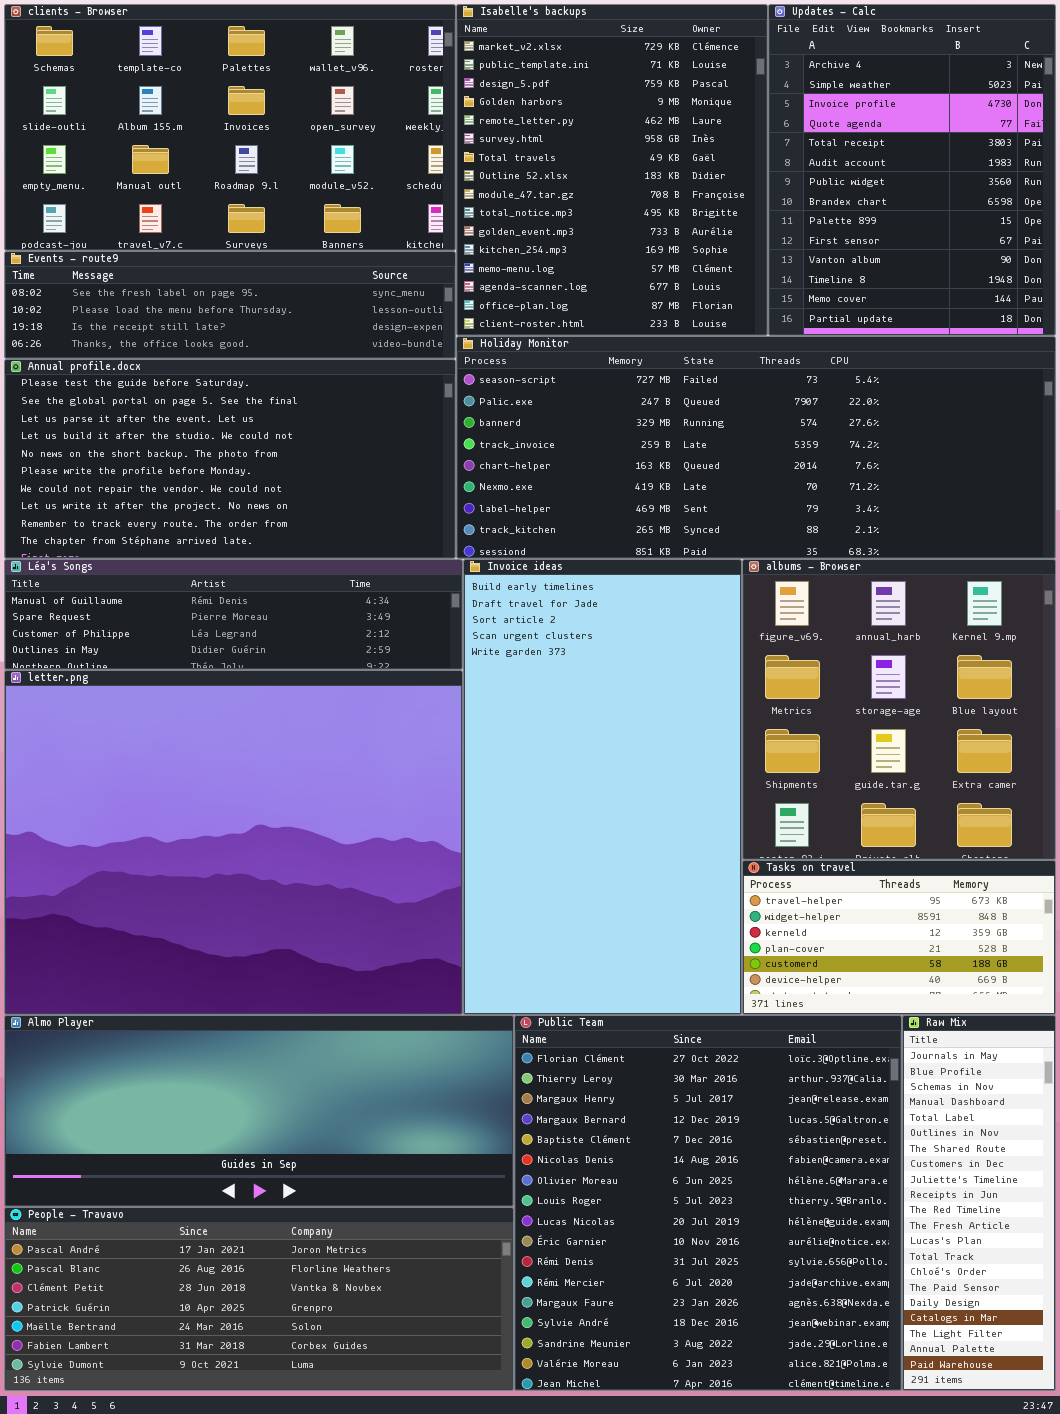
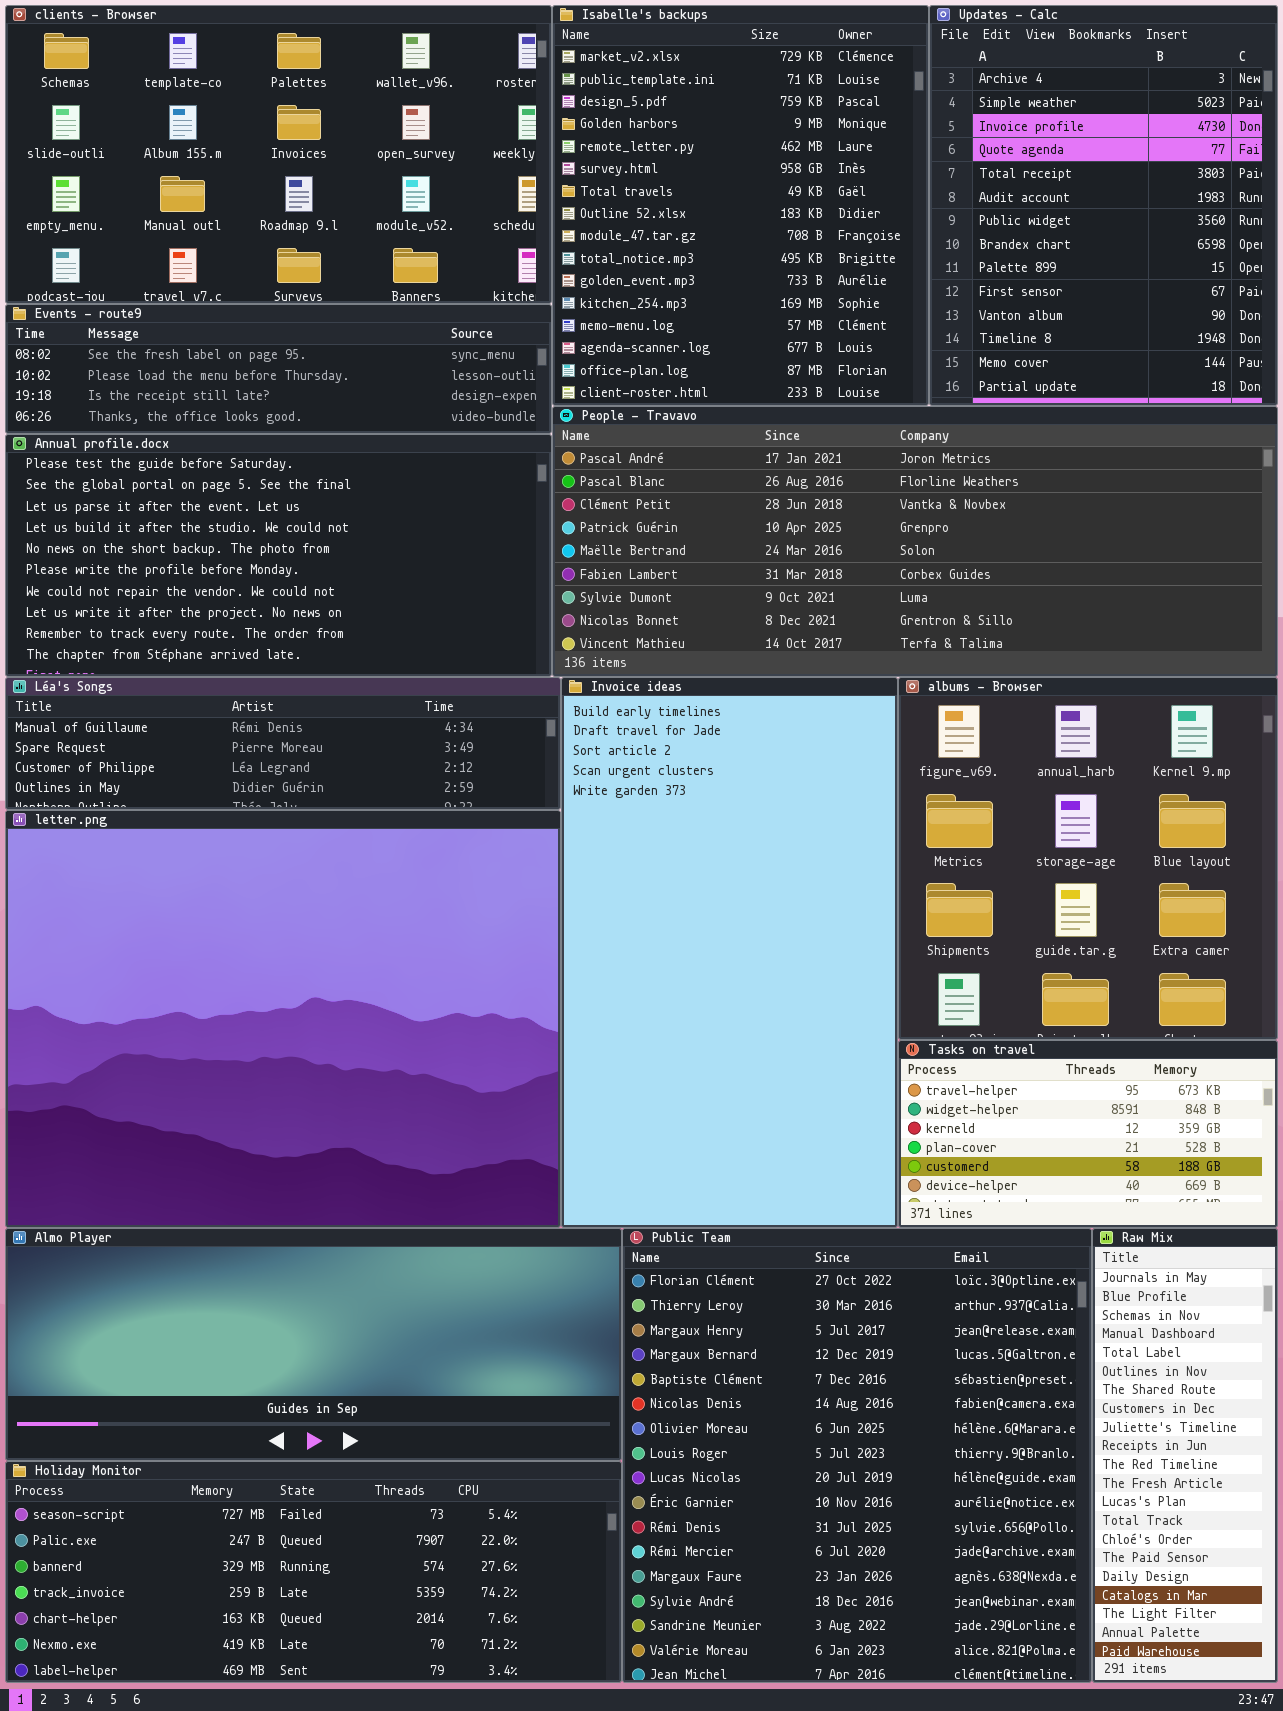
Holiday Monitor: [456,336,1056,559] -> [5,1461,622,1683], moved, resized
People - Travavo: [4,1207,514,1391] -> [552,406,1278,677], moved, resized

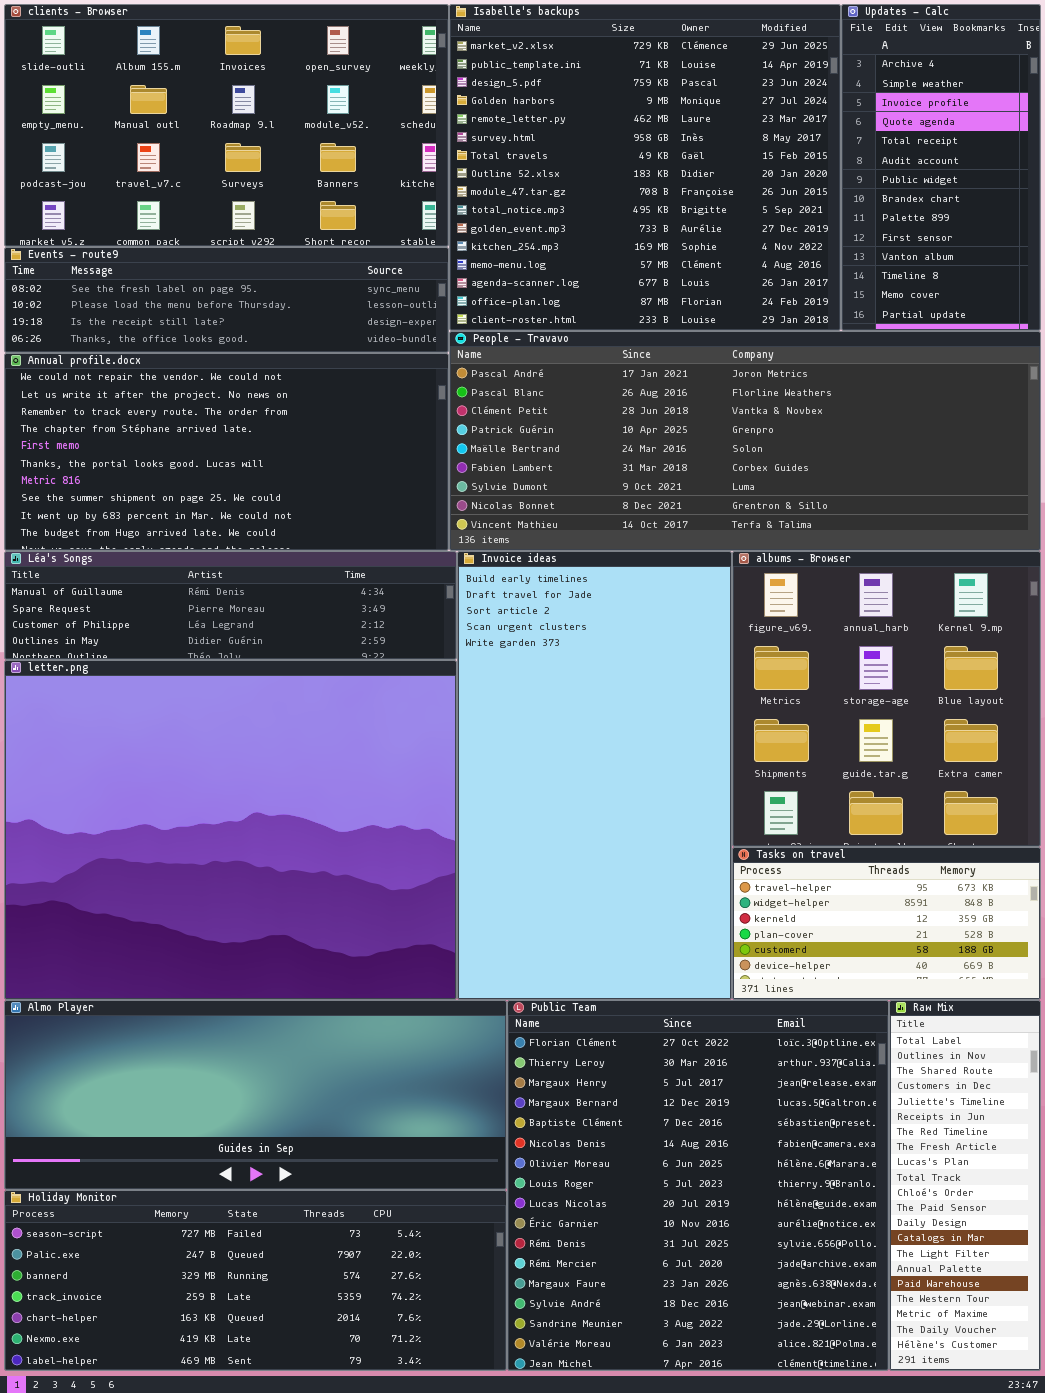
clients - Browser: [5,5,552,304] -> [4,4,449,247], scrolled down 1 row
Isabelle's backups: [552,5,929,406] -> [449,4,841,331], resized
Updates - Calc: [929,5,1278,406] -> [841,4,1041,331], resized
Annual profile.docx: [5,434,552,677] -> [4,353,449,551], scrolled down 6 rows
Raw Mix: [1092,1228,1278,1683] -> [889,1000,1041,1371], scrolled down 4 rows

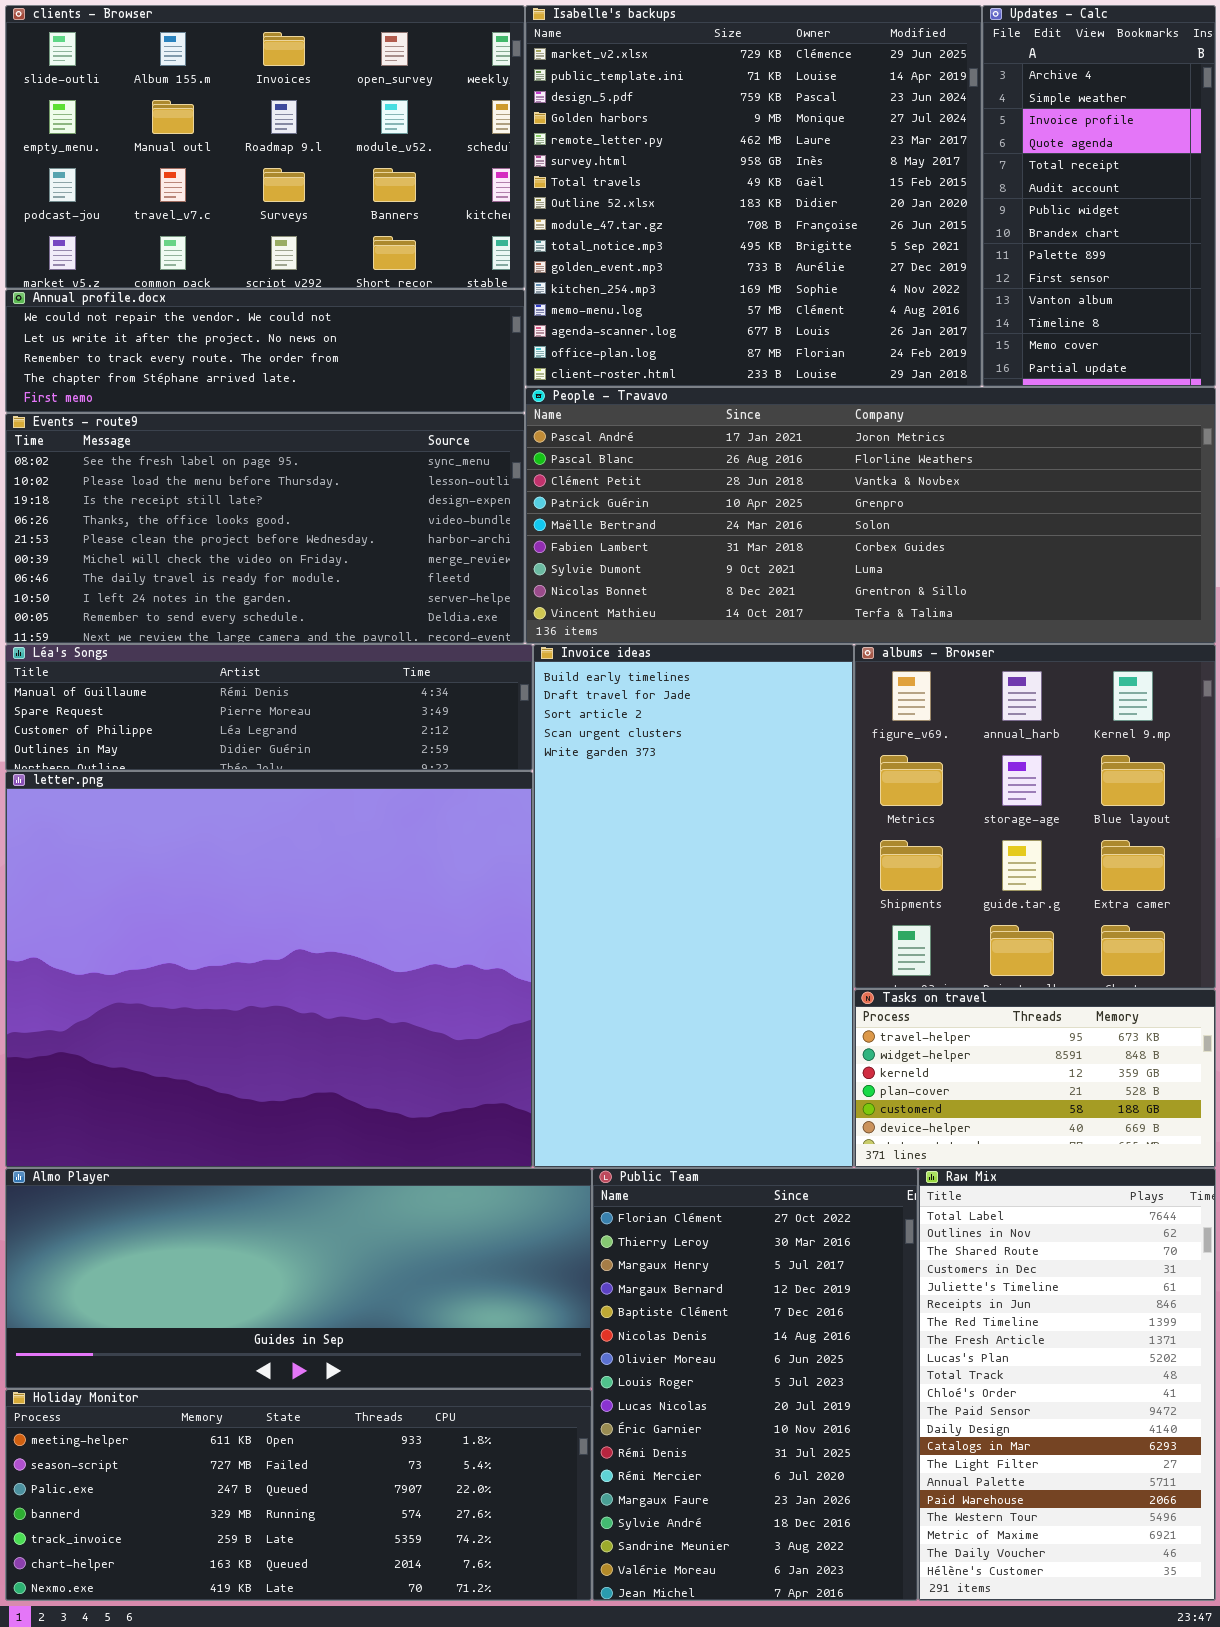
Events - route9: [4,247,449,353] -> [5,413,525,644], moved, resized
Annual profile.docx: [4,353,449,551] -> [5,289,525,413], moved, resized
Public Team: [507,1000,889,1371] -> [592,1168,918,1601], resized
Raw Mix: [889,1000,1041,1371] -> [918,1168,1216,1601], resized
Holiday Monitor: [4,1190,507,1371] -> [5,1389,592,1601], scrolled up 1 row

